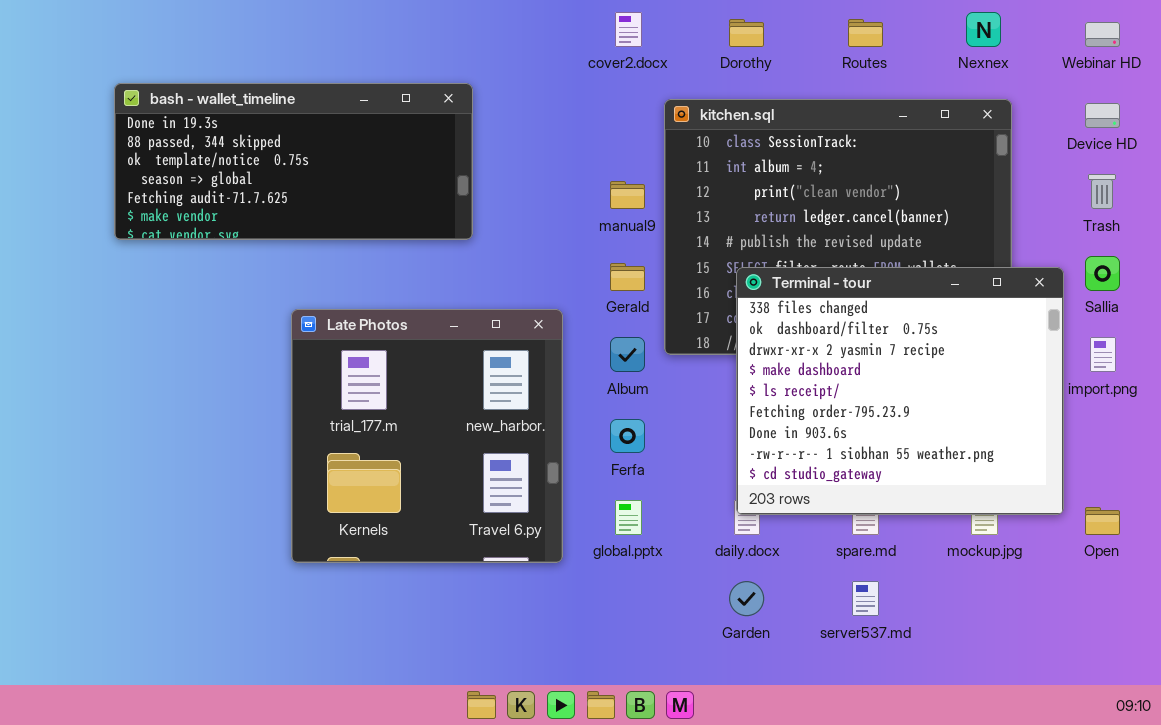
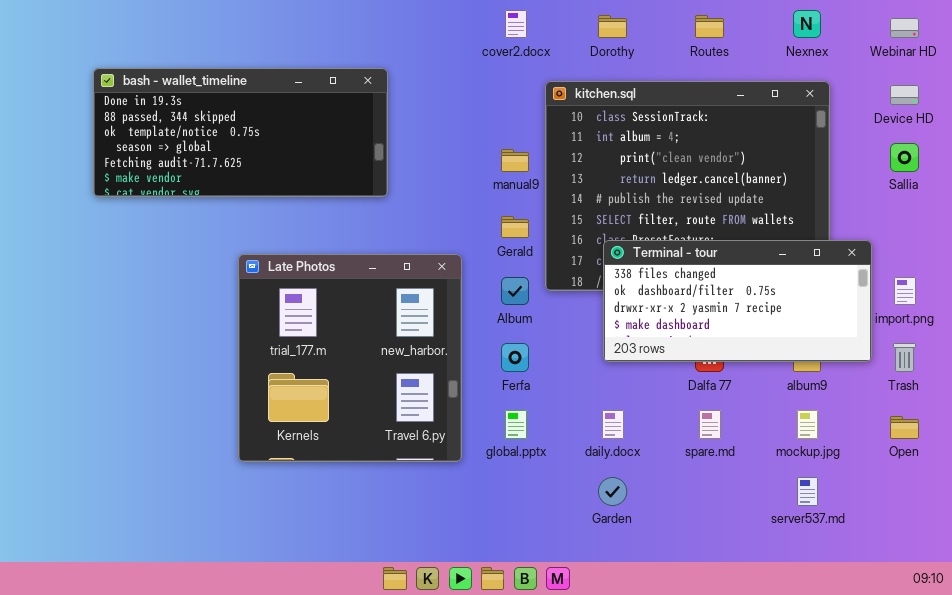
Trash: [1088,174,1116,209] -> [893,343,916,372], moved
Sallia: [1085,256,1120,291] -> [890,143,919,172], moved
Terminal - tour: [736,267,1064,515] -> [603,240,872,362], moved, resized
server537.md: [852,581,879,616] -> [797,477,818,506], moved

